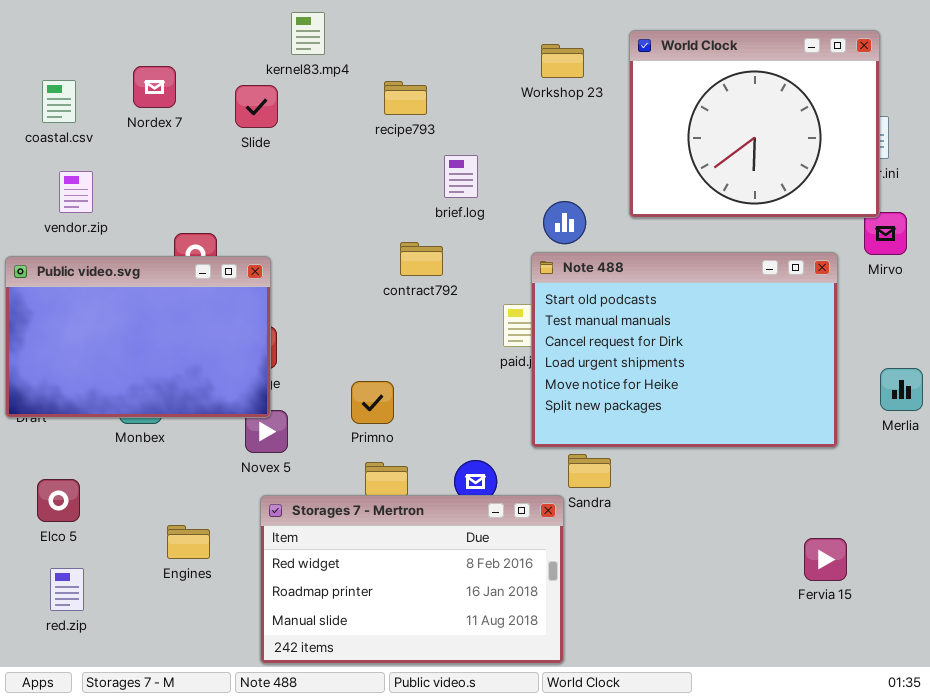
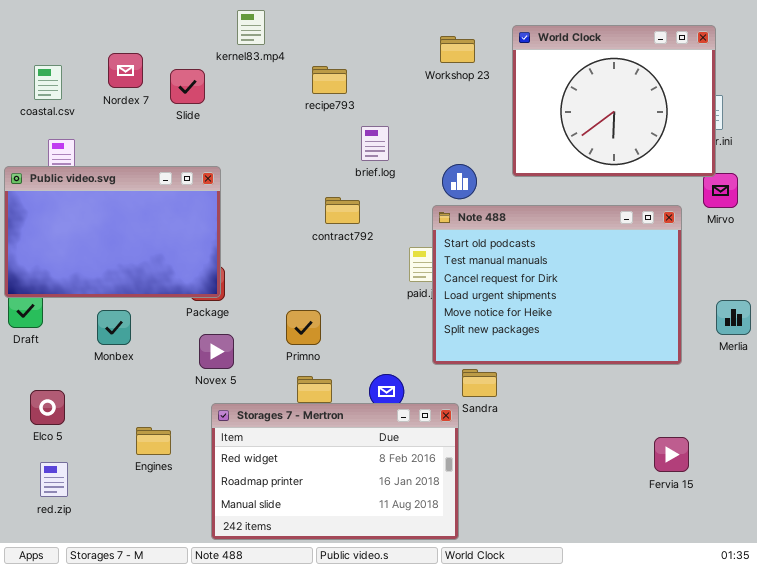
Slide: [235,85,278,128] -> [170,69,205,104], moved
Public video.svg: [5,256,271,418] -> [4,166,221,298], moved

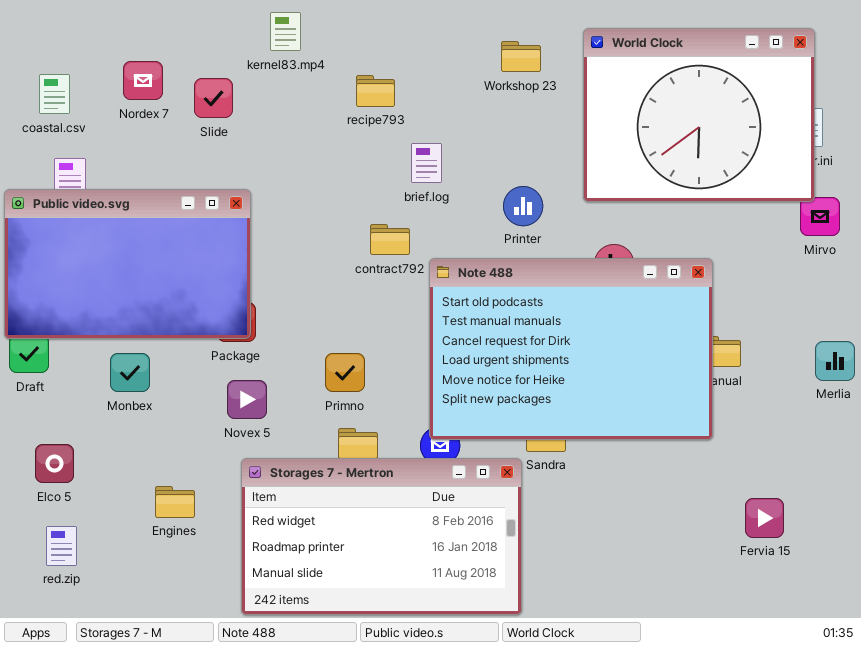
Note 488: [432,205,682,365] -> [429,258,713,440], moved

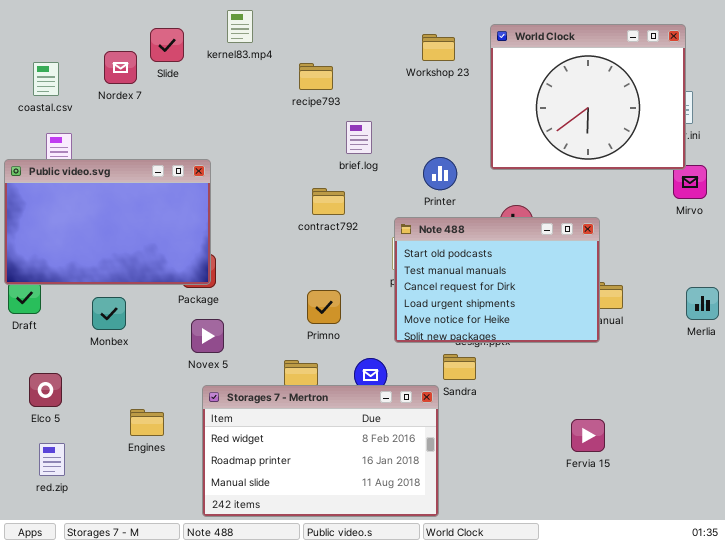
Slide: [194,78,233,118] -> [150,28,184,62], moved
Note 488: [429,258,713,440] -> [394,217,600,343], resized
Primno: [325,353,365,392] -> [307,290,341,324], moved
Fervia 15: [745,498,784,538] -> [571,419,605,452], moved

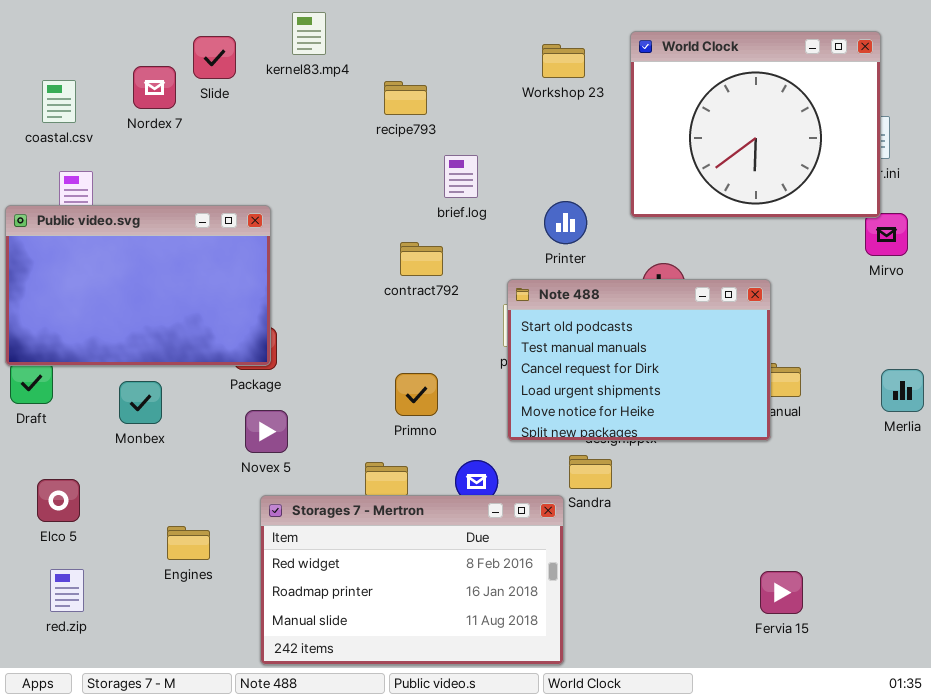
Fervia 15: [571,419,605,452] -> [760,571,803,614], moved

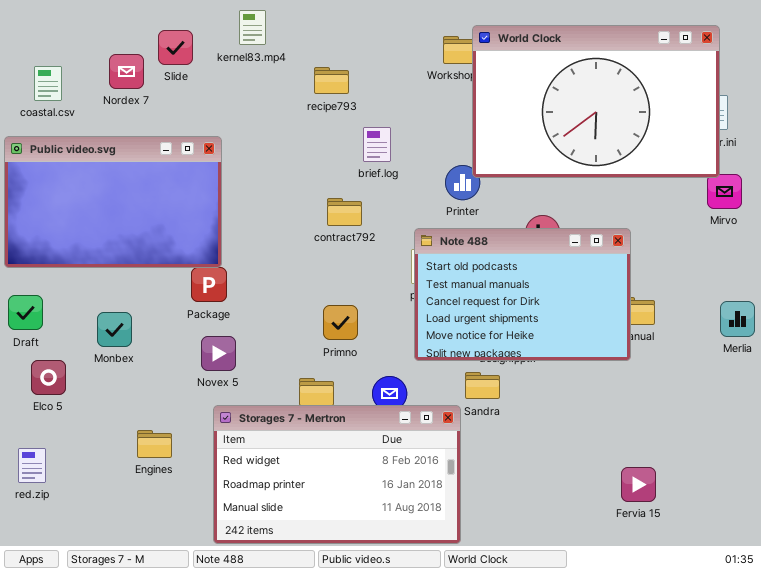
World Clock: [630,31,881,218] -> [472,25,720,178], resized
Public video.svg: [5,205,271,366] -> [4,136,222,268], moved
Elco 5: [37,479,80,522] -> [31,360,66,395], moved
red.zip: [50,569,84,612] -> [18,448,46,483], moved

